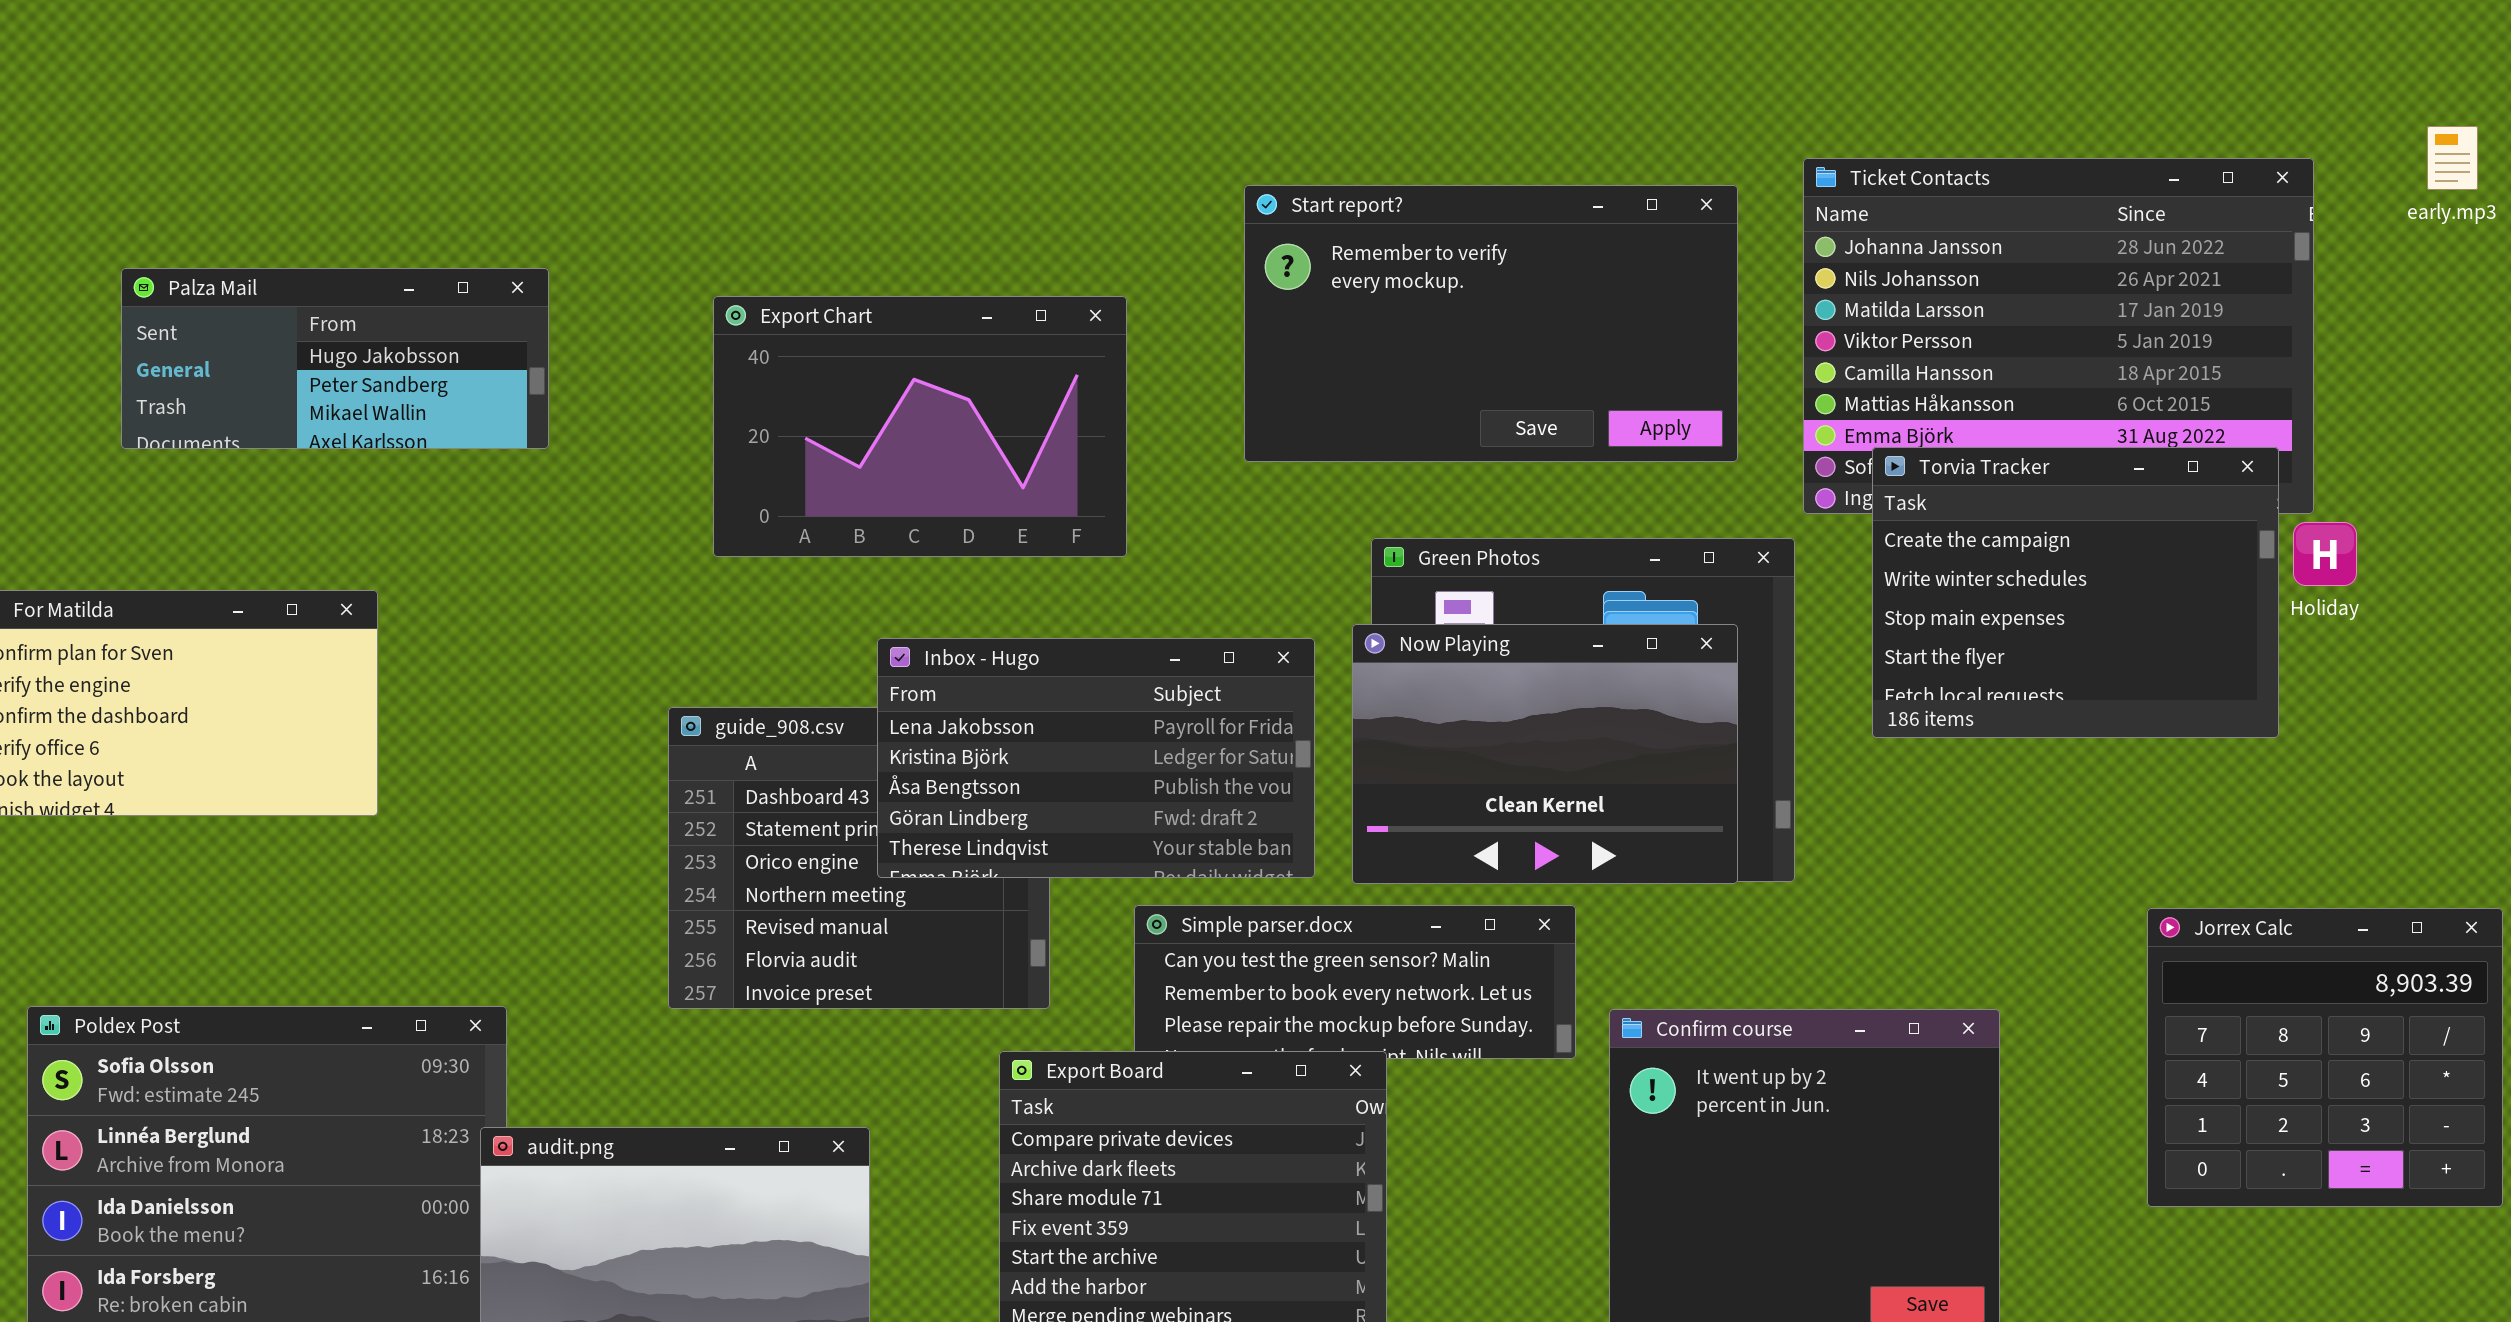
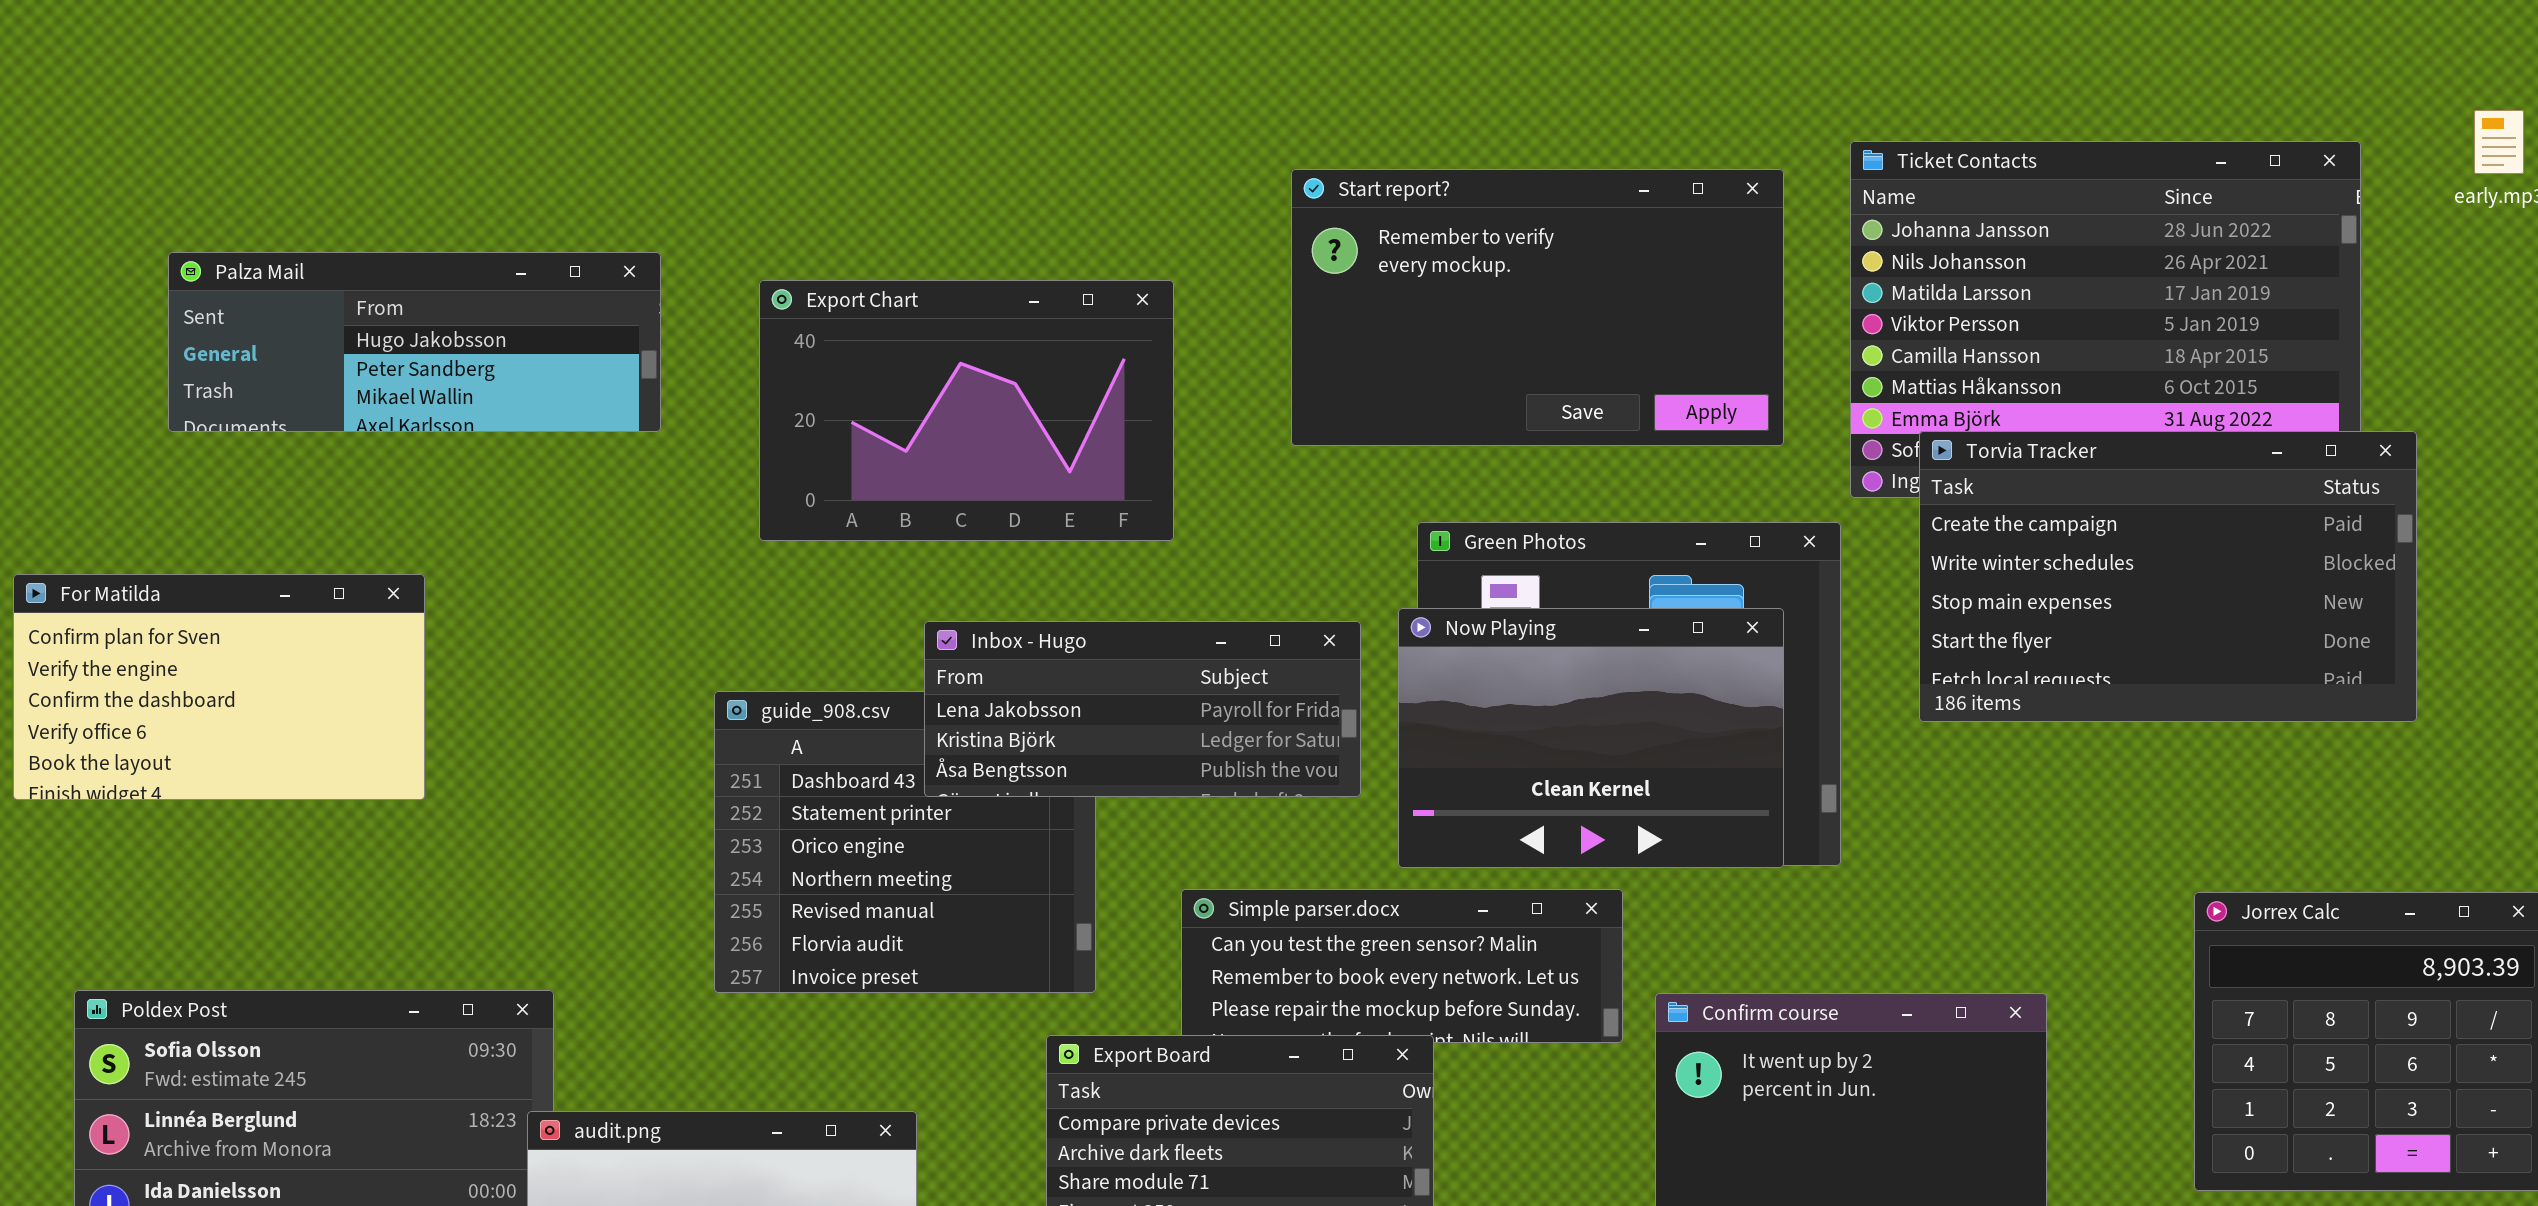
Palza Mail: [121,268,549,449] -> [168,252,661,432], resized
Torvia Tracker: [1872,447,2279,738] -> [1919,431,2417,722], resized
Inbox - Hugo: [877,638,1315,878] -> [924,621,1361,797], resized

